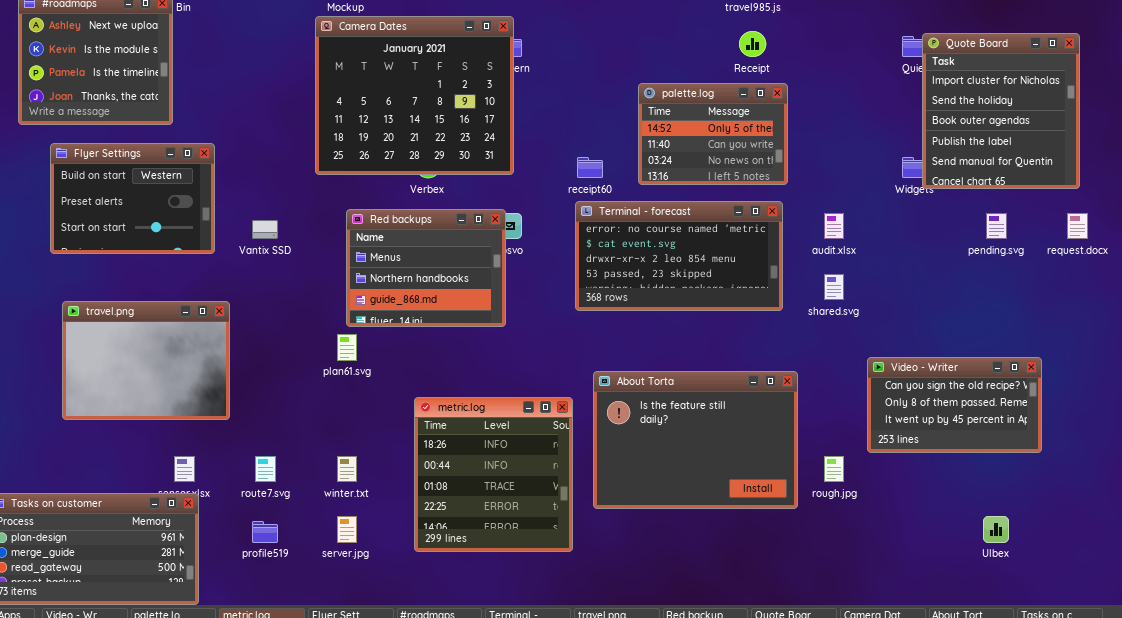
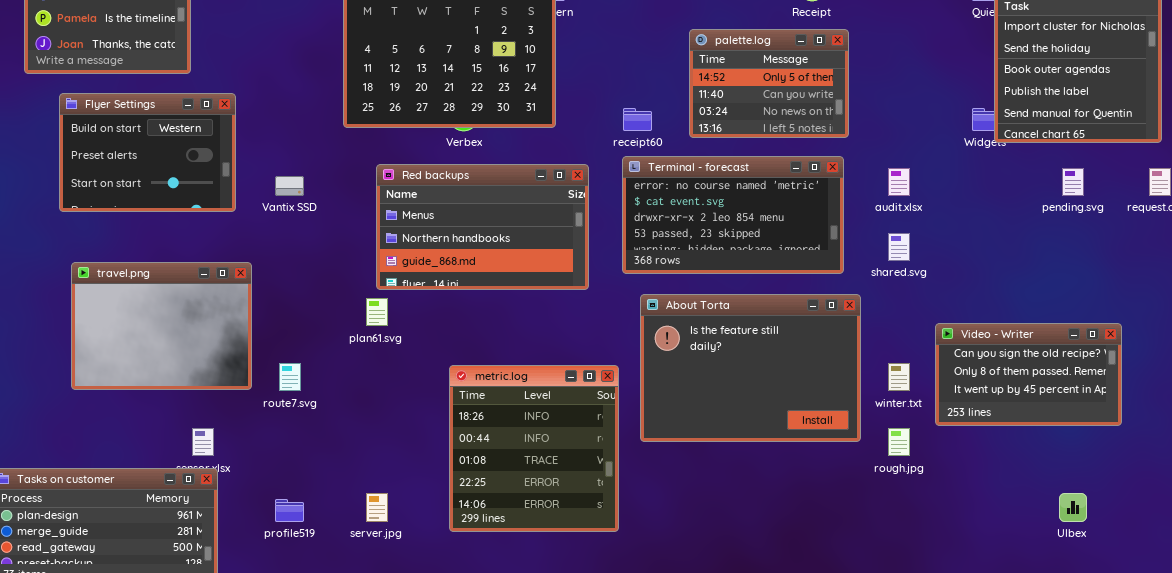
Red backups: [346,209,506,327] -> [376,164,589,290], resized
About Torta: [593,371,798,509] -> [640,294,861,442], moved
route7.svg: [255,456,276,482] -> [279,363,301,391], moved
winter.txt: [337,456,357,482] -> [888,363,910,391], moved

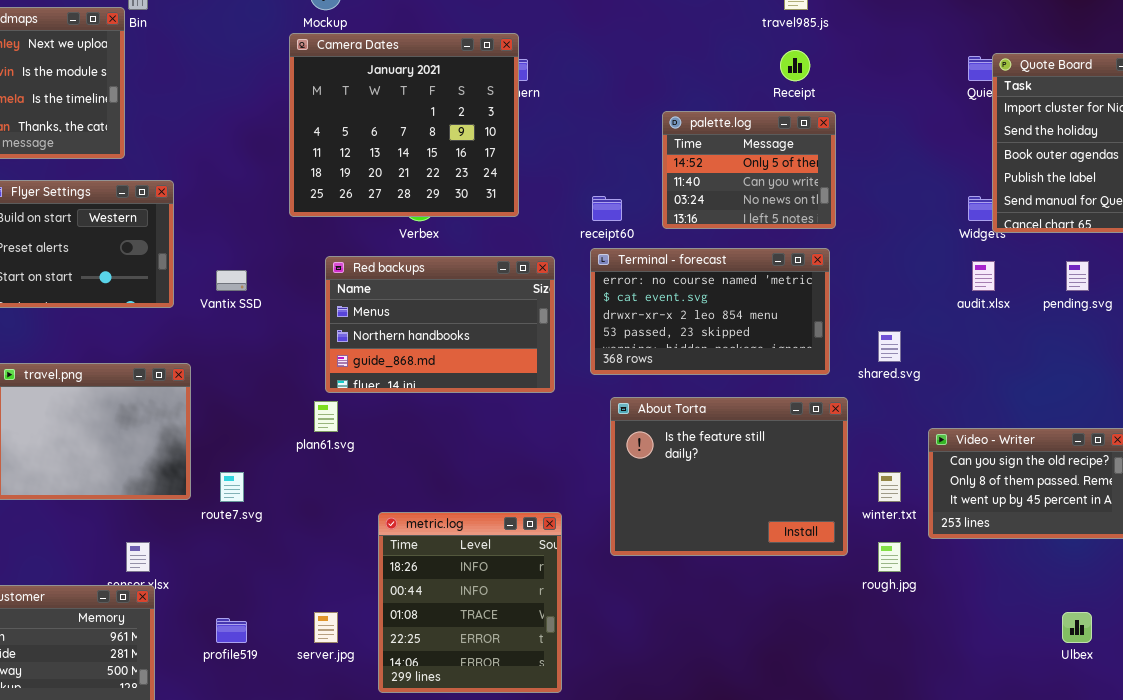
audit.xlsx: [888,168,910,196] -> [972,261,995,291], moved
metric.log: [449,365,619,532] -> [378,512,562,693], moved

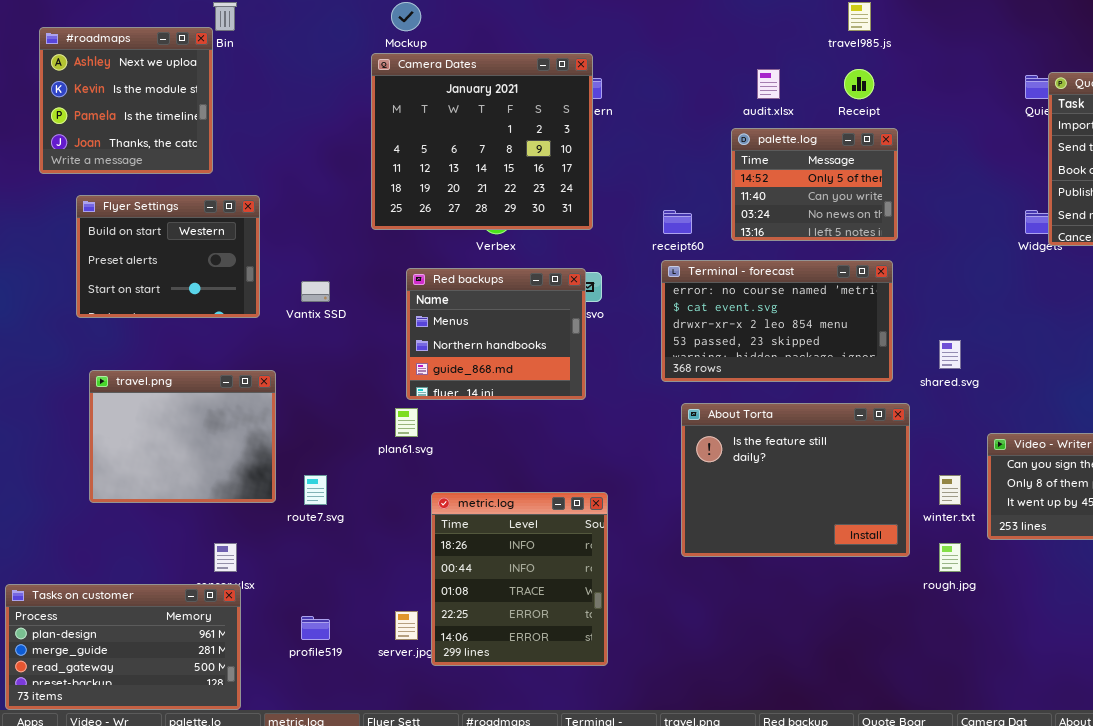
Red backups: [325,256,555,393] -> [406,268,586,400], resized
audit.xlsx: [972,261,995,291] -> [757,69,780,99], moved
metric.log: [378,512,562,693] -> [431,492,608,666], moved

